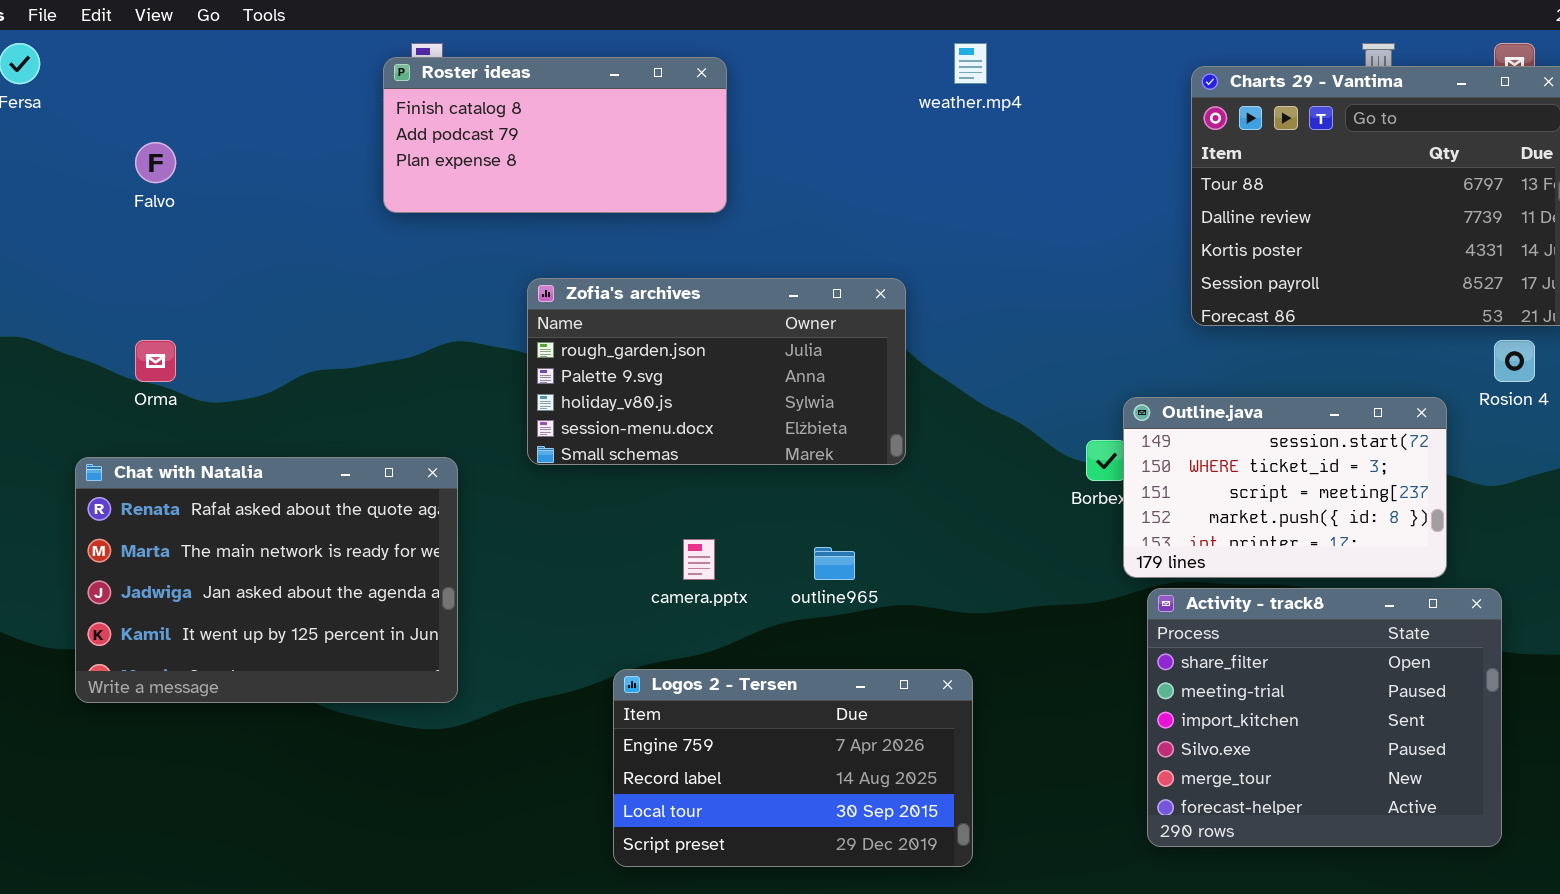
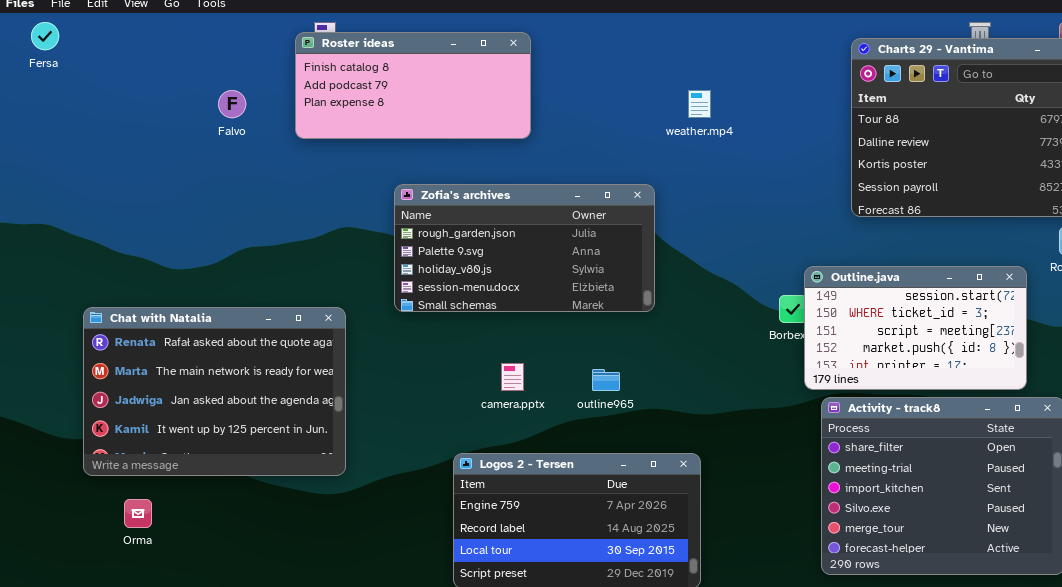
weather.mp4: [954,43,987,84] -> [688,90,711,118], moved
Falvo: [135,142,176,183] -> [218,90,246,118], moved
Orma: [135,340,176,382] -> [124,499,152,528], moved

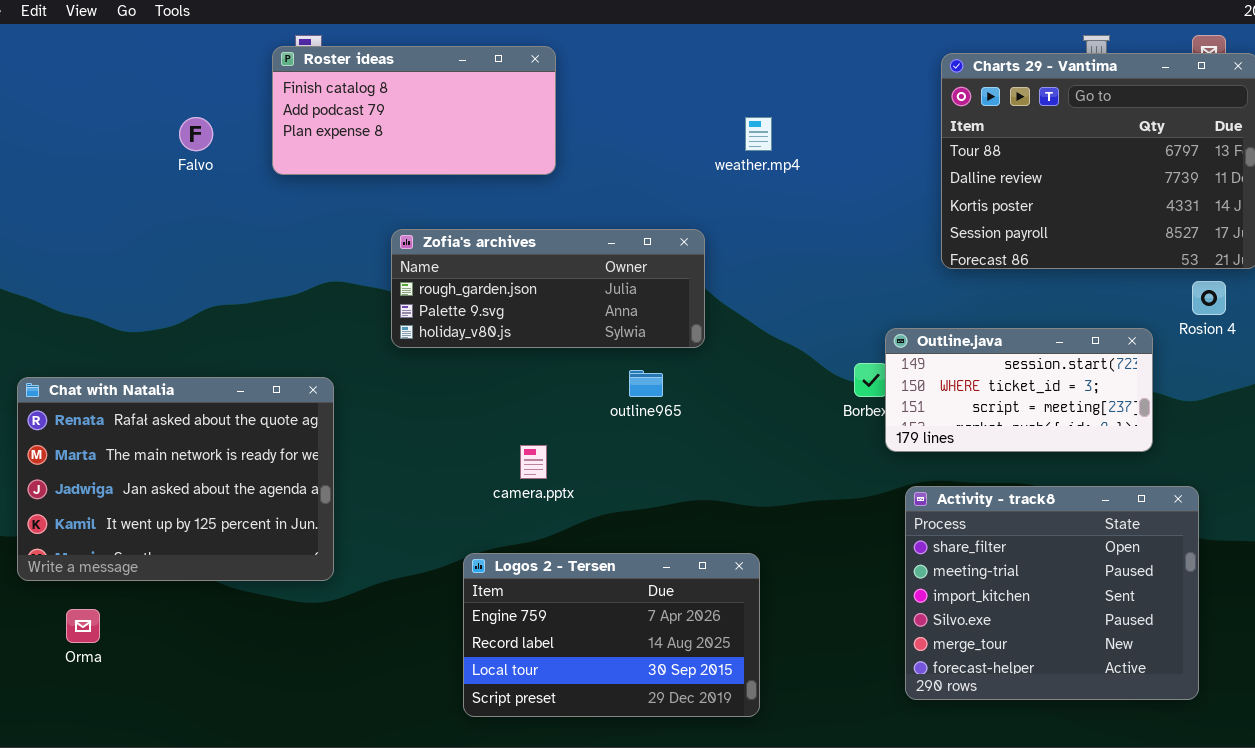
Zofia's archives: [394,184,655,312] -> [391,229,705,348], resized
Outline.java: [804,266,1027,390] -> [885,328,1153,452], resized
outline965: [592,369,620,391] -> [629,370,663,397], moved

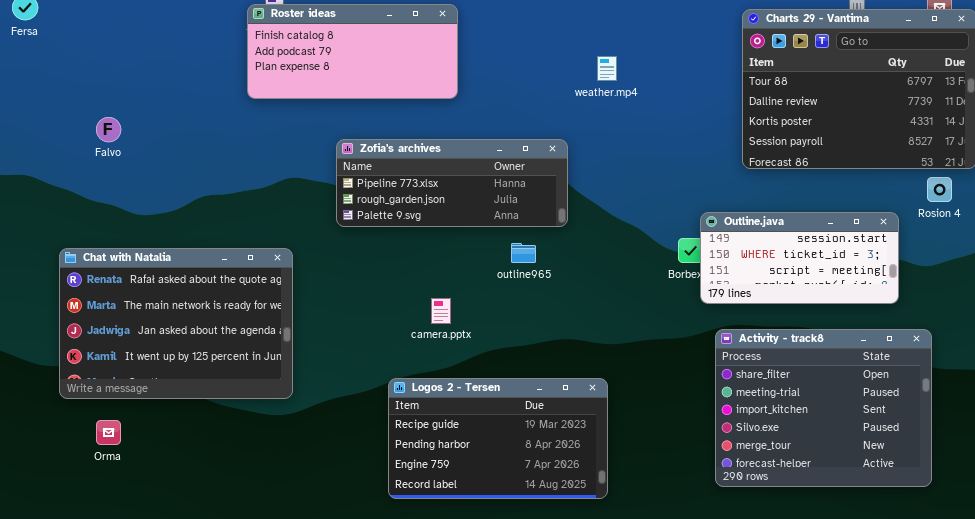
Falvo: [179,117,213,151] -> [96,117,121,142], moved
Zofia's archives: [391,229,705,348] -> [336,139,568,227], scrolled up 1 row
Logos 2 - Tersen: [463,553,760,717] -> [388,378,608,499], scrolled up 2 rows

